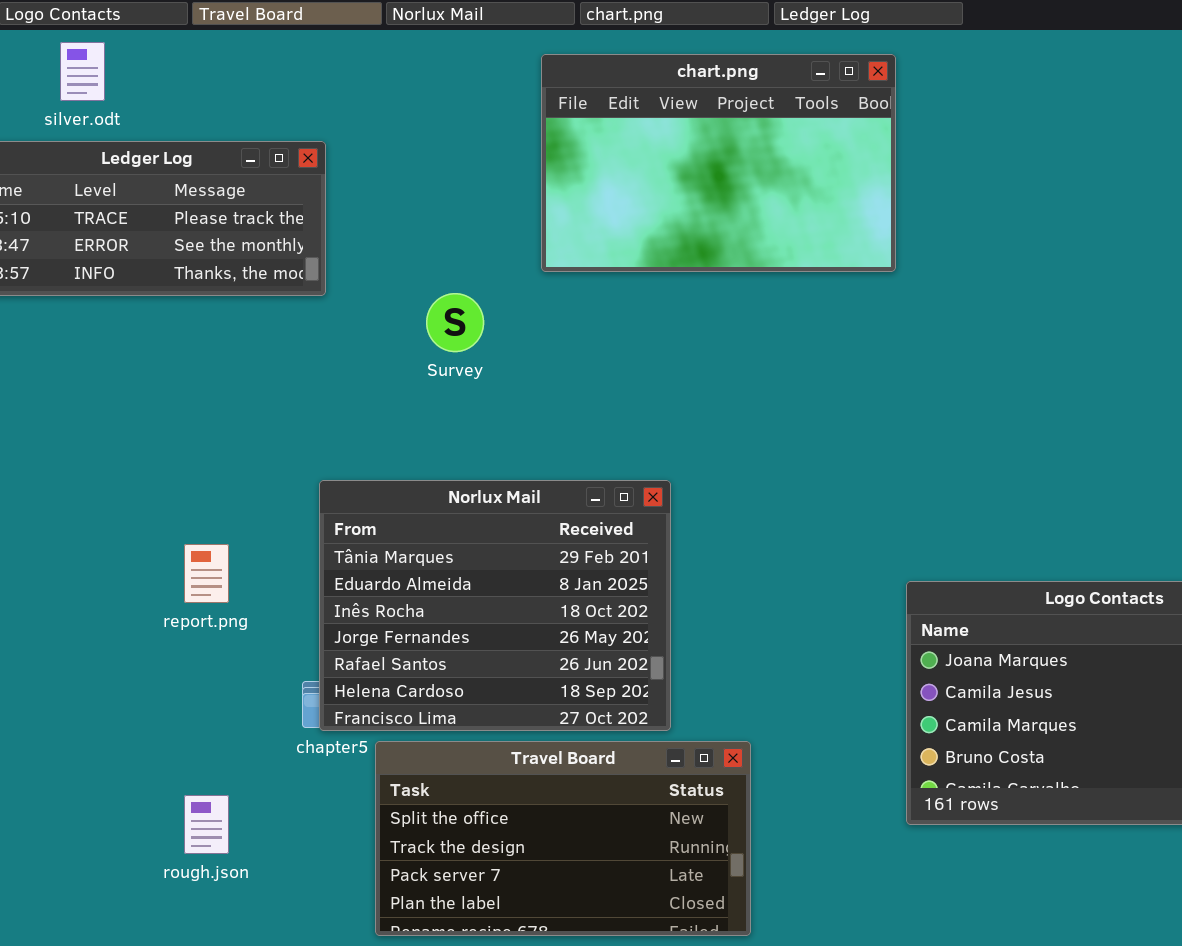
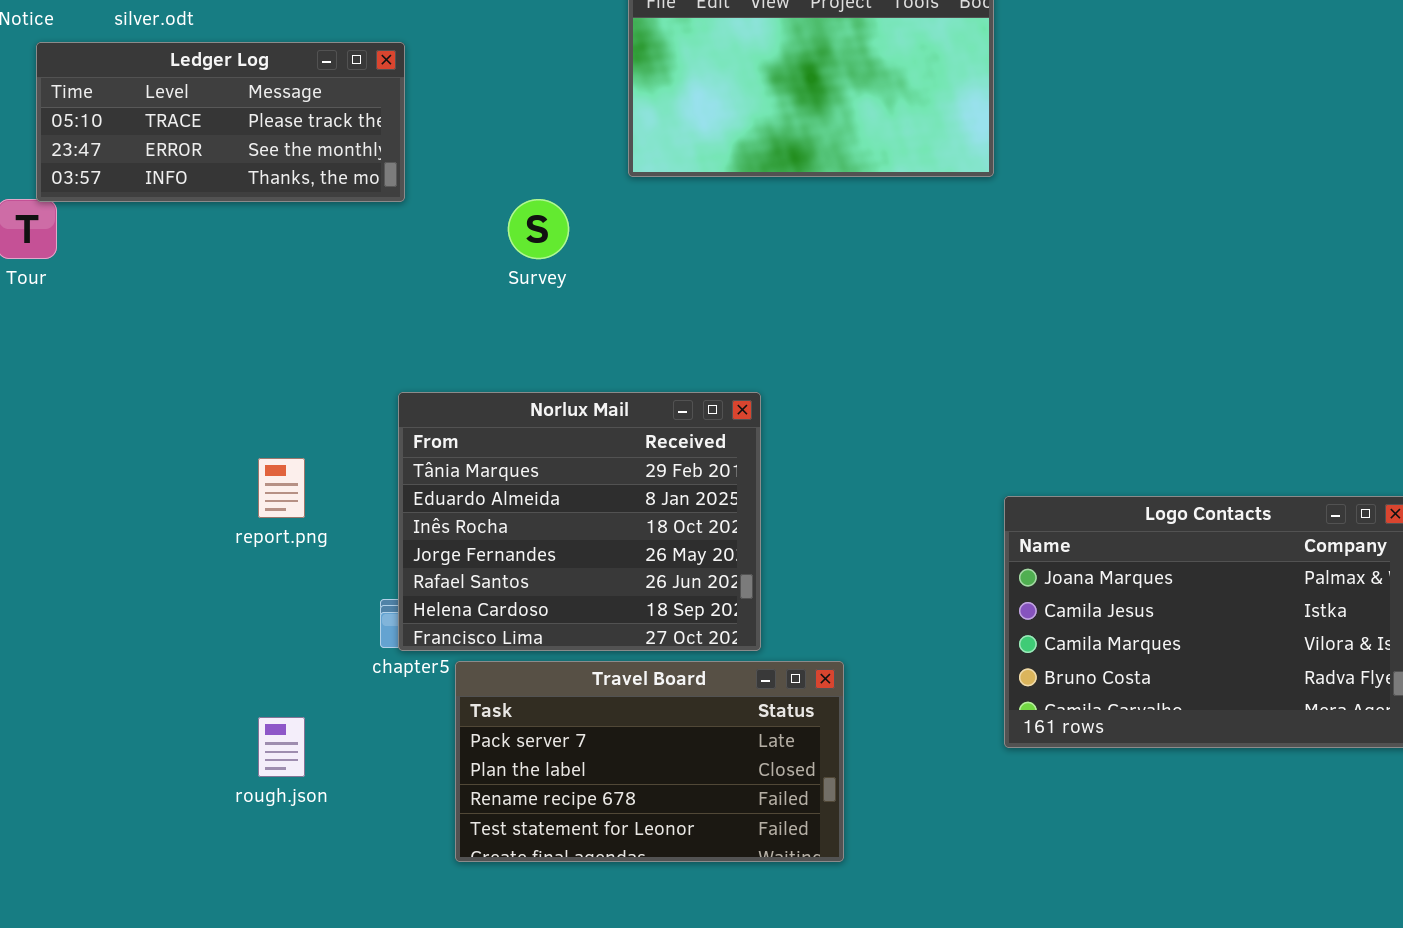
Travel Board: [375,741,751,936] -> [455,661,844,862], scrolled down 2 rows

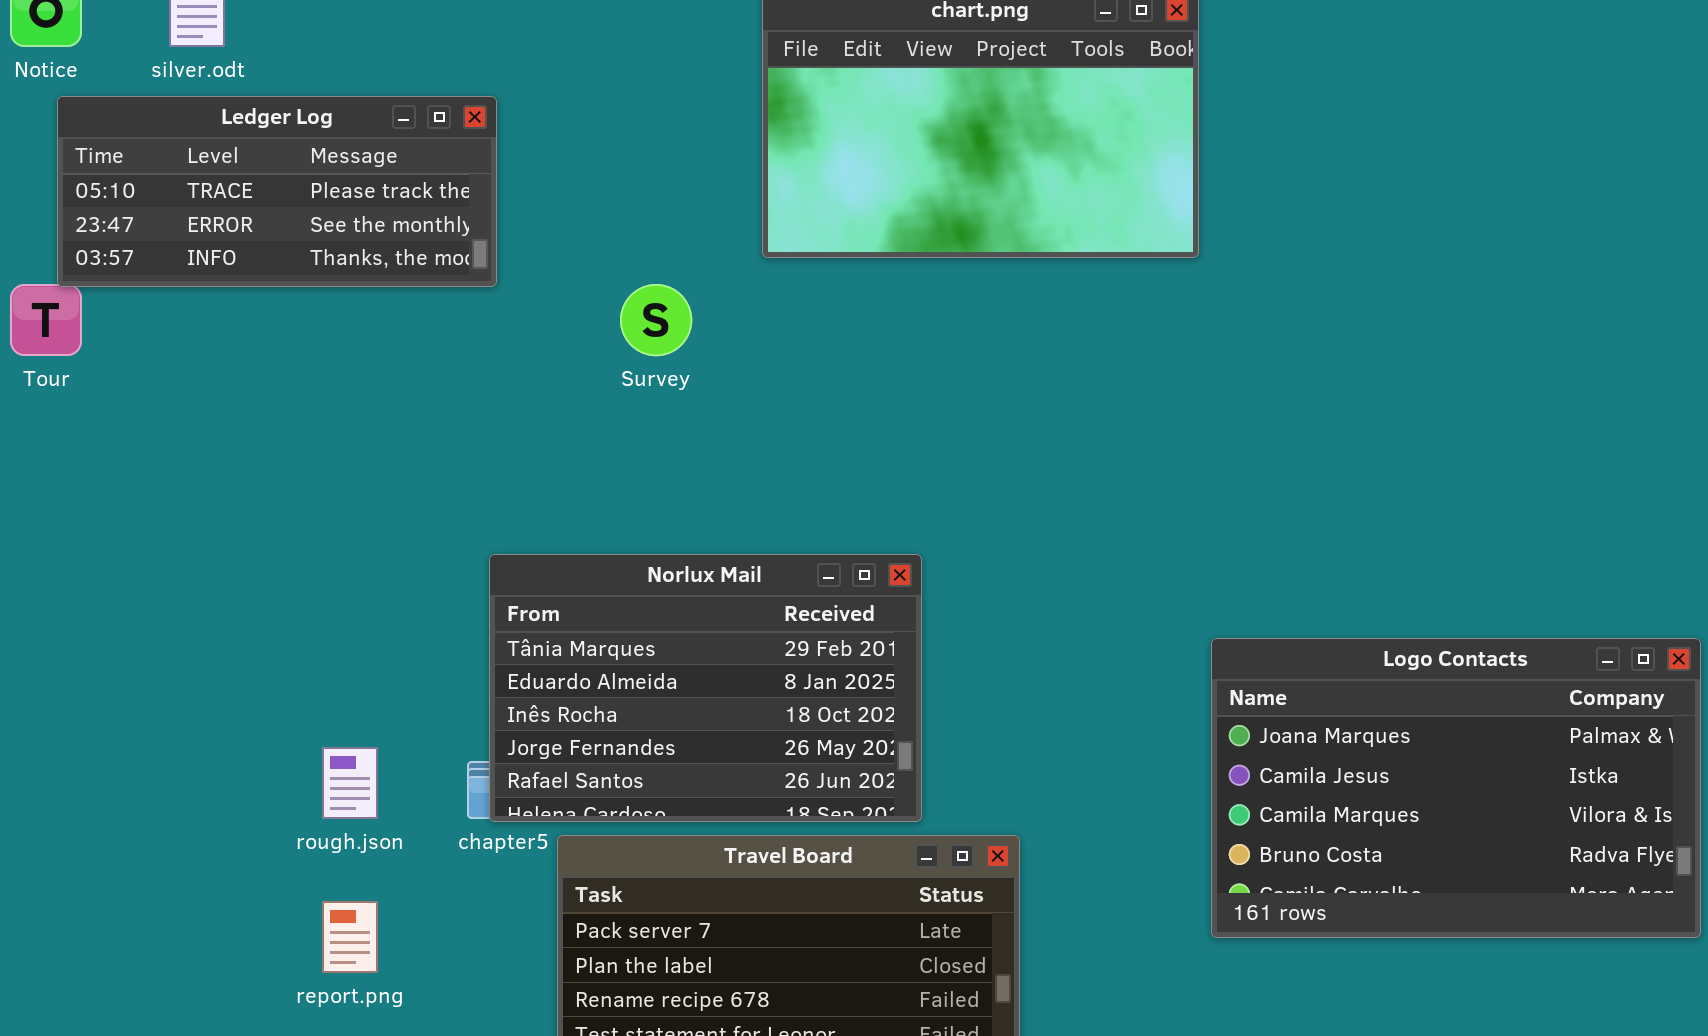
Norlux Mail: [398,392,761,651] -> [489,554,922,822], resized
report.png: [258,458,305,518] -> [322,901,378,973], moved
rough.json: [258,717,305,777] -> [322,747,378,819], moved

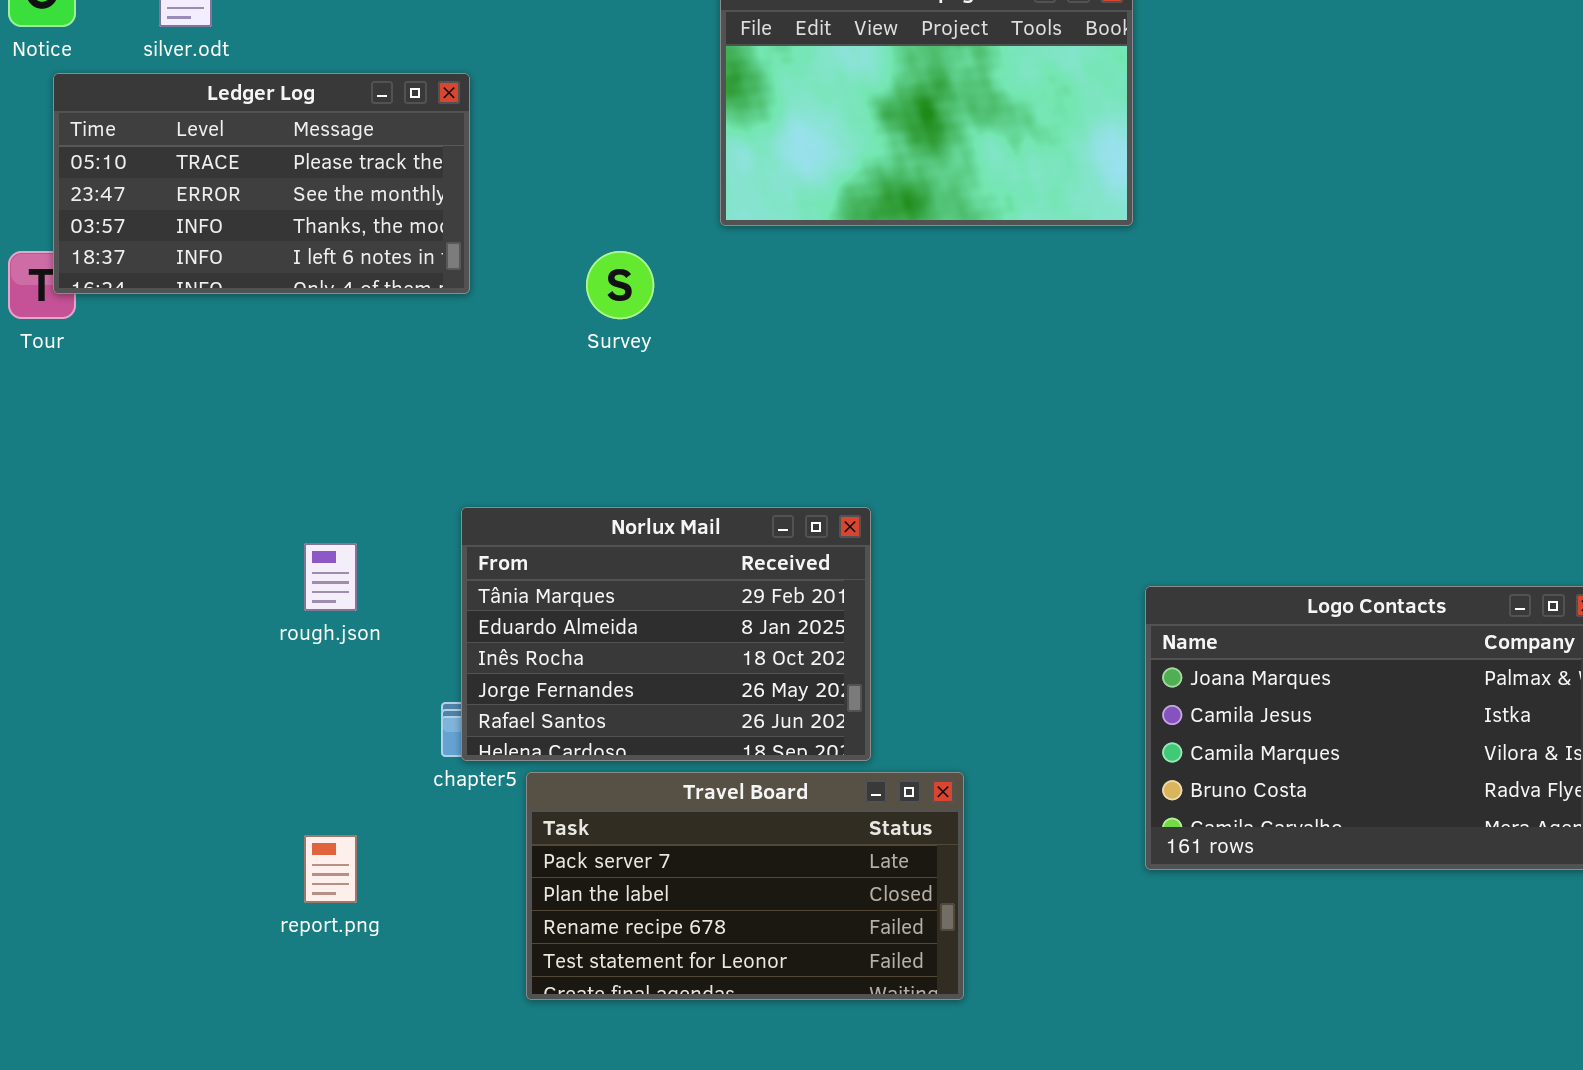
Ledger Log: [57,96,497,287] -> [53,73,470,294], resized
rough.json: [322,747,378,819] -> [304,543,357,611], moved

